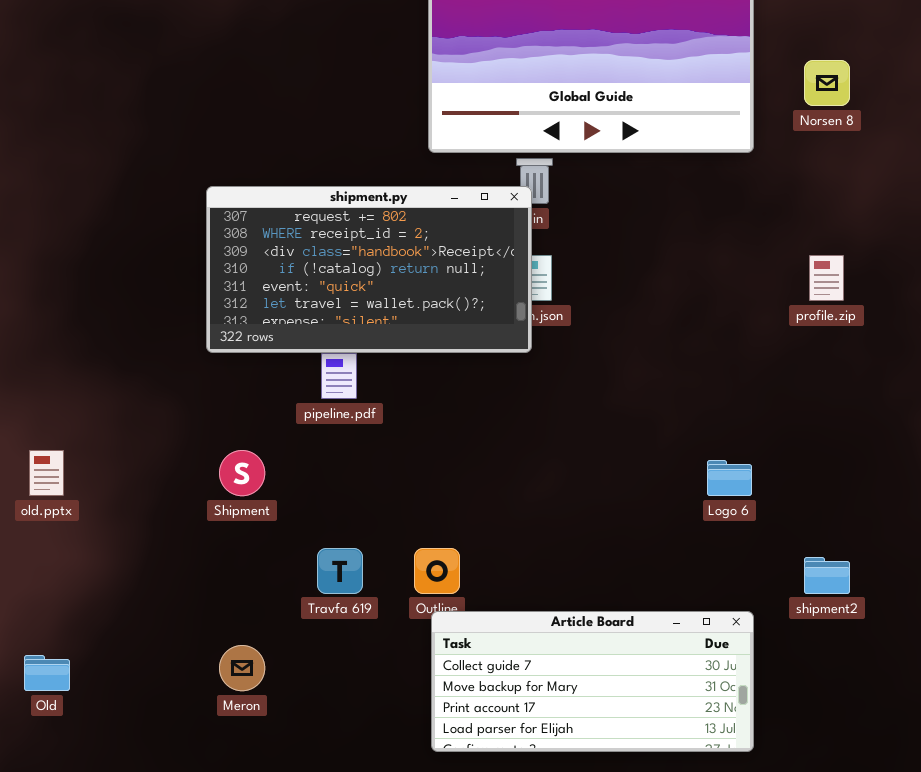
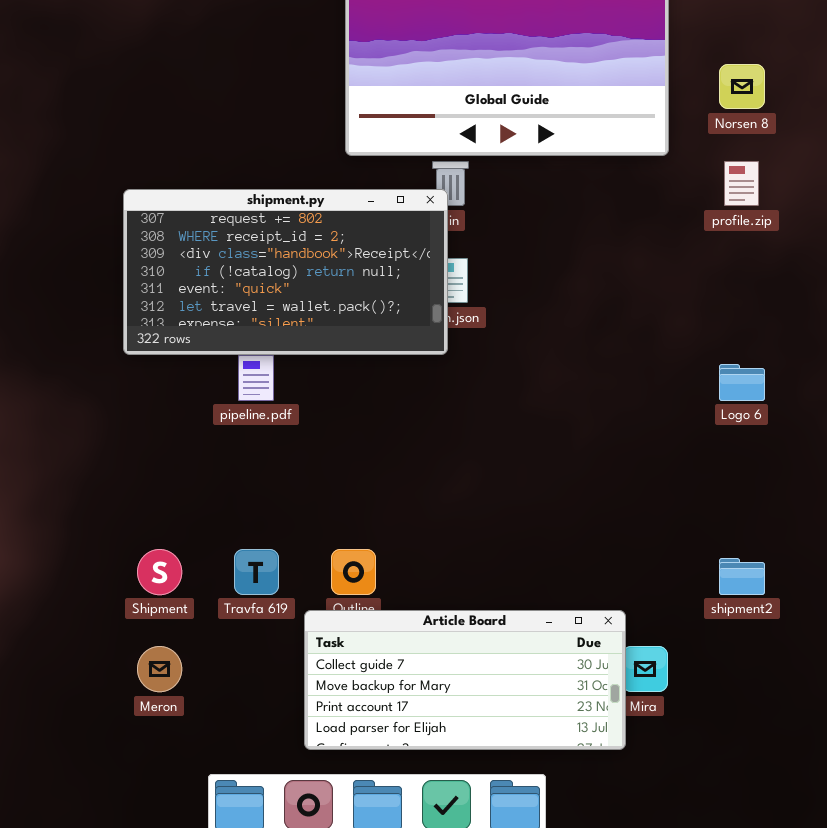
profile.zip: [809,255,844,301] -> [724,161,759,206], moved
Shipment: [219,450,265,496] -> [137,549,182,595], moved
Logo 6: [707,460,752,496] -> [719,364,765,401], moved
Article Board: [431,611,754,752] -> [304,610,626,750], moved

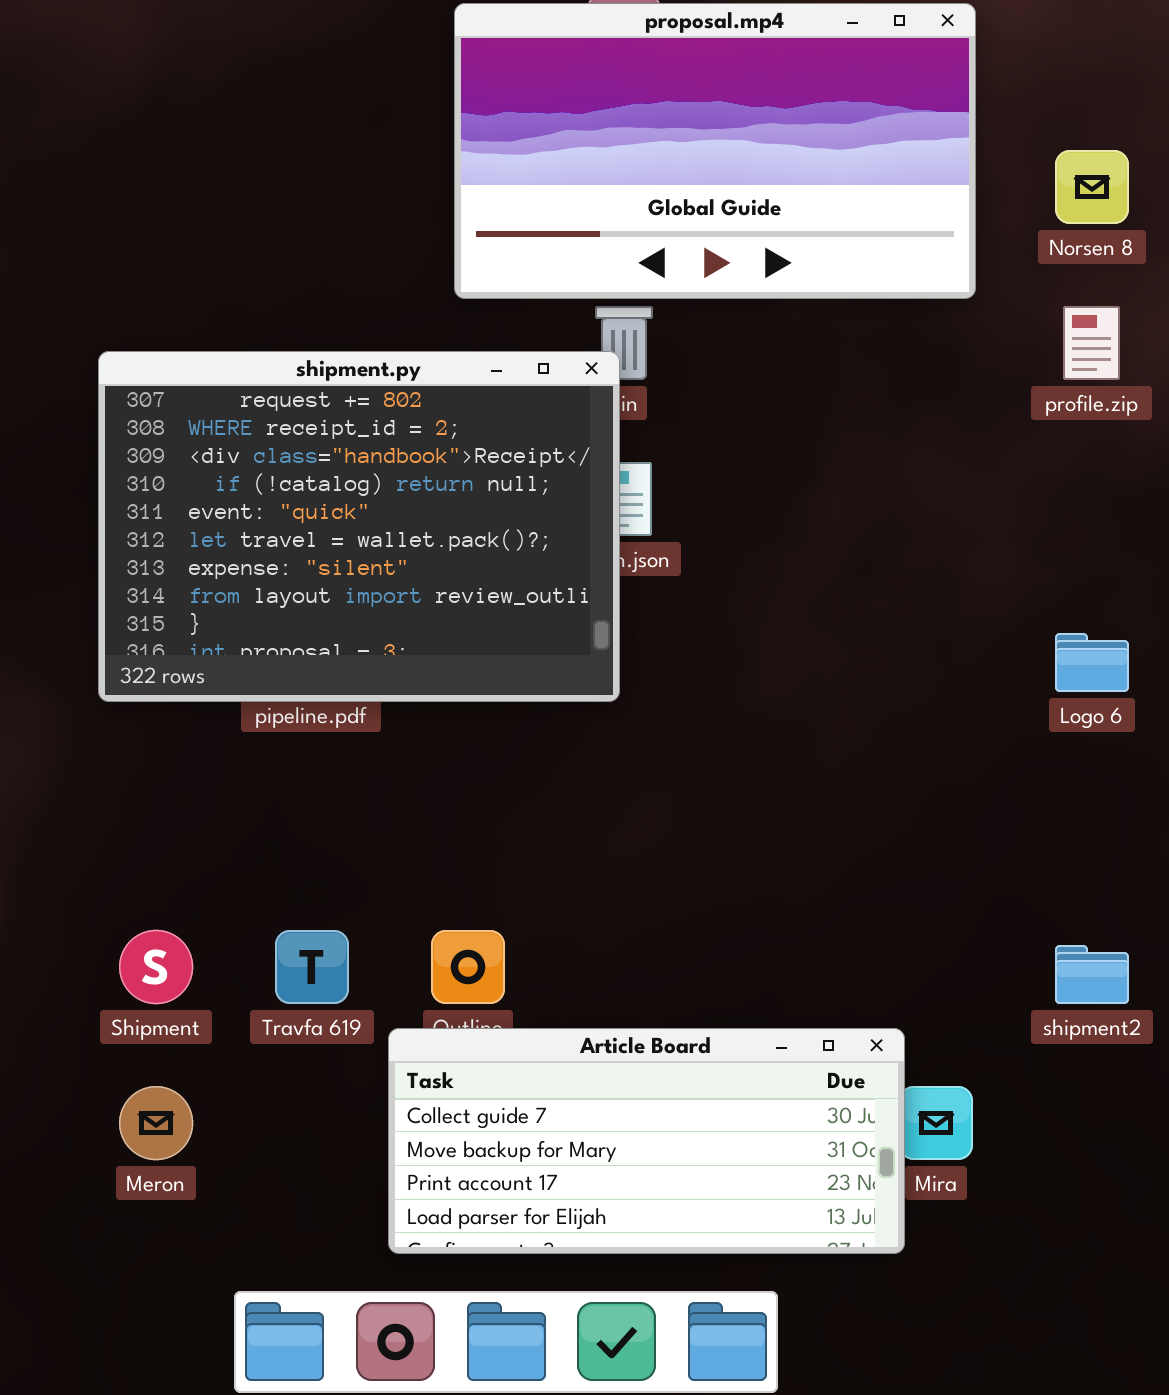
shipment.py: [123,189,448,355] -> [98,351,620,702], resized

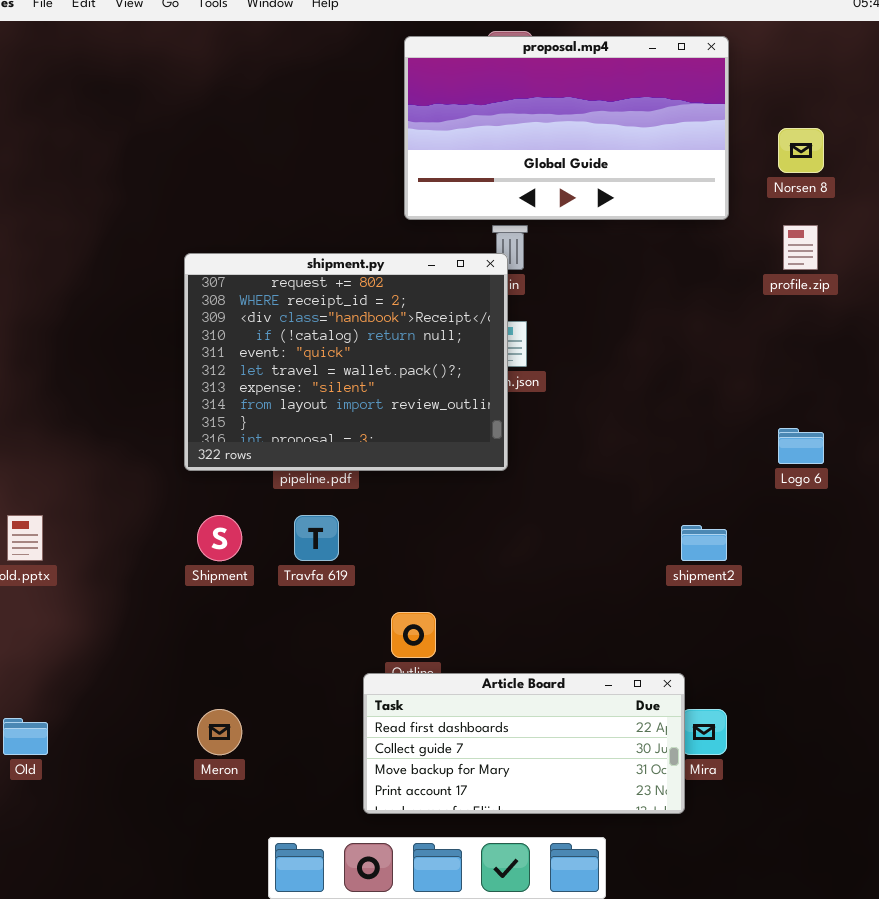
Shipment: [119,930,193,1004] -> [197,515,242,561], moved
Travfa 619: [275,930,349,1004] -> [294,515,339,561], moved
shipment2: [1055,945,1129,1004] -> [681,525,727,561], moved
Article Board: [388,1028,905,1254] -> [363,673,685,814], scrolled up 1 row

